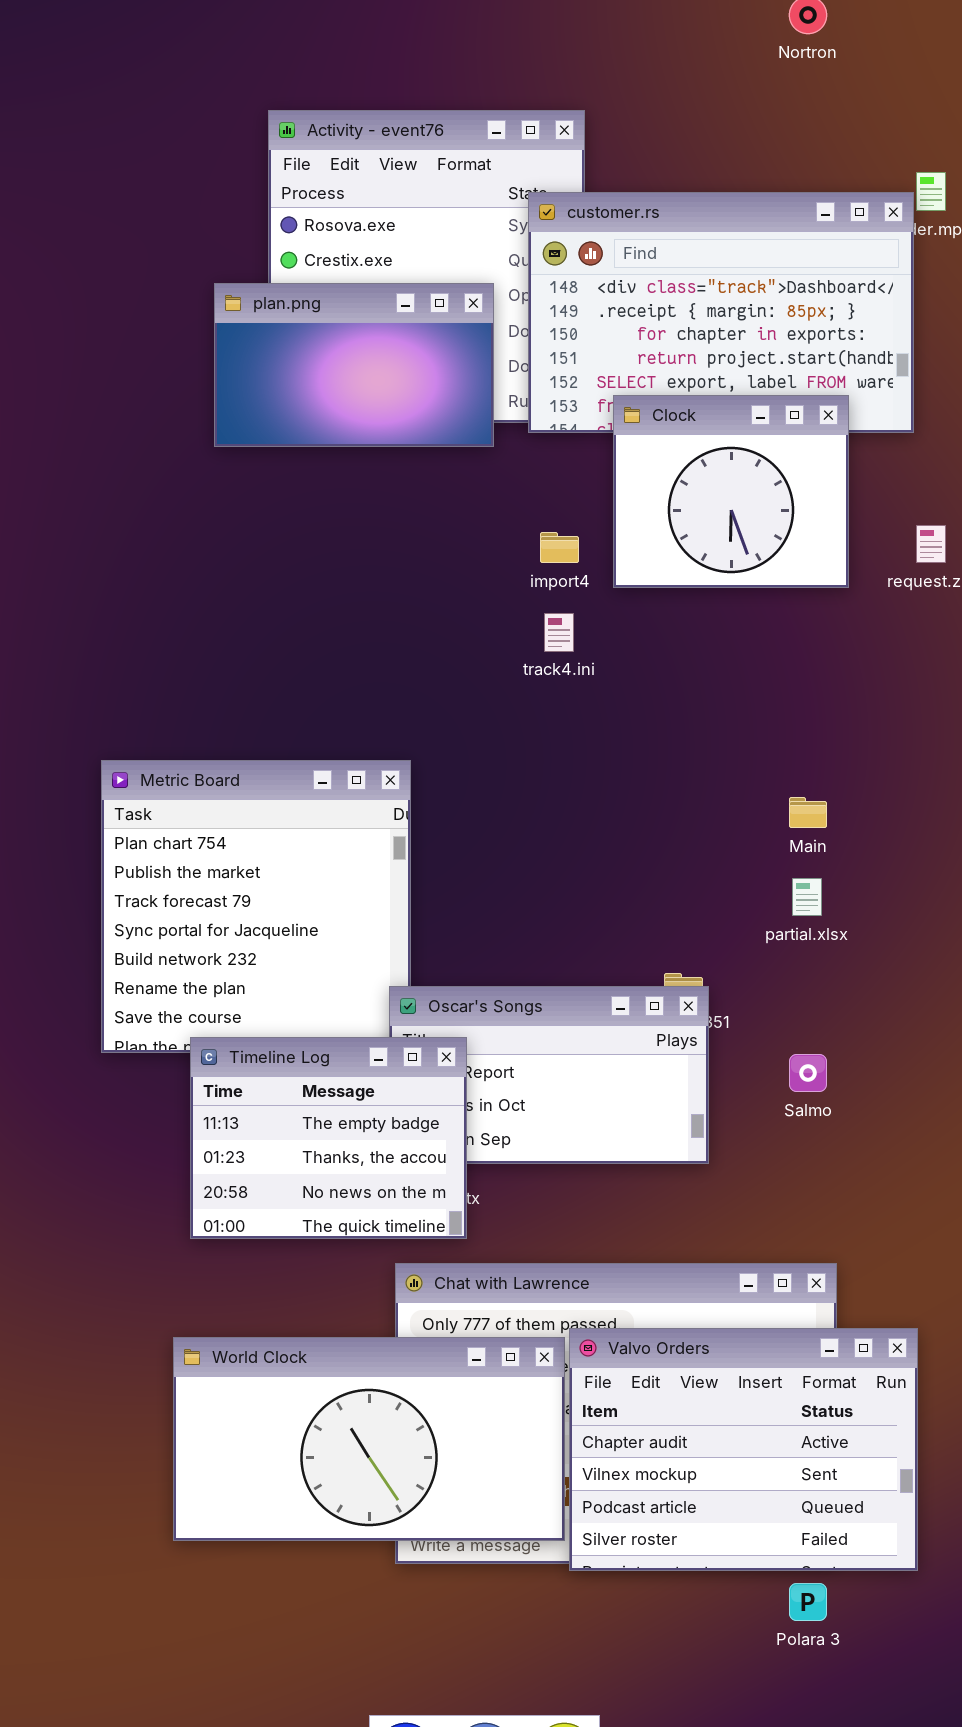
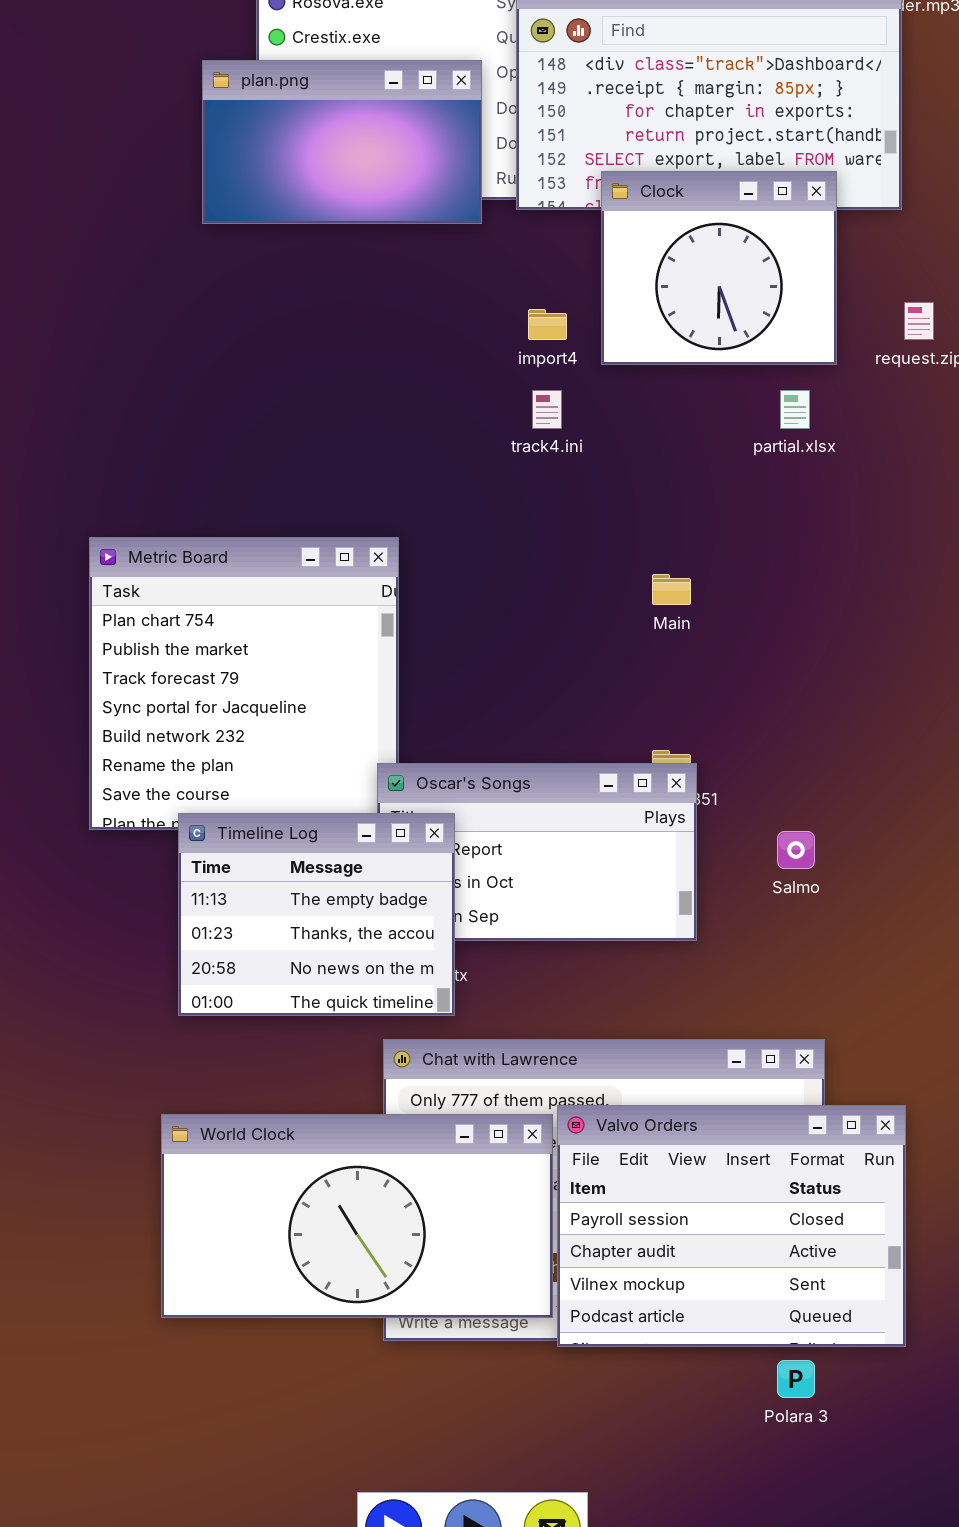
Main: [789,797,827,828] -> [652,574,691,605], moved
partial.xlsx: [792,878,822,916] -> [780,390,810,429], moved
Valvo Orders: [569,1328,918,1571] -> [557,1105,906,1347], scrolled up 1 row

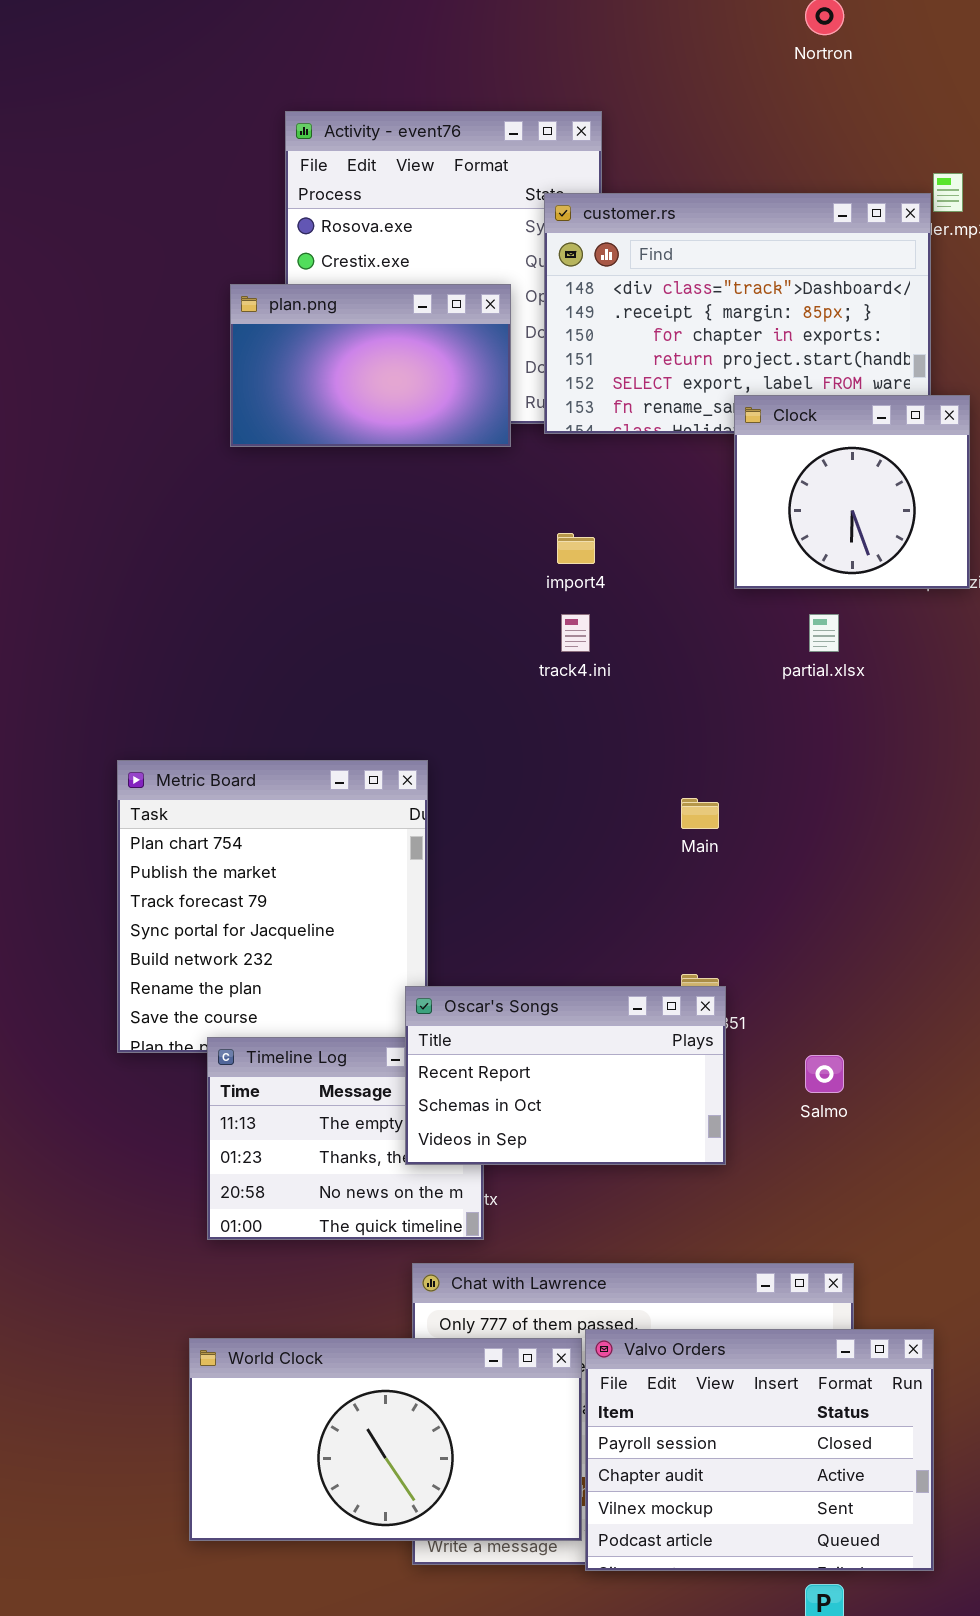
Clock: [601,171,837,365] -> [734,395,970,589], moved
Oscar's Songs: [377,763,697,941] -> [405,986,726,1165], raised

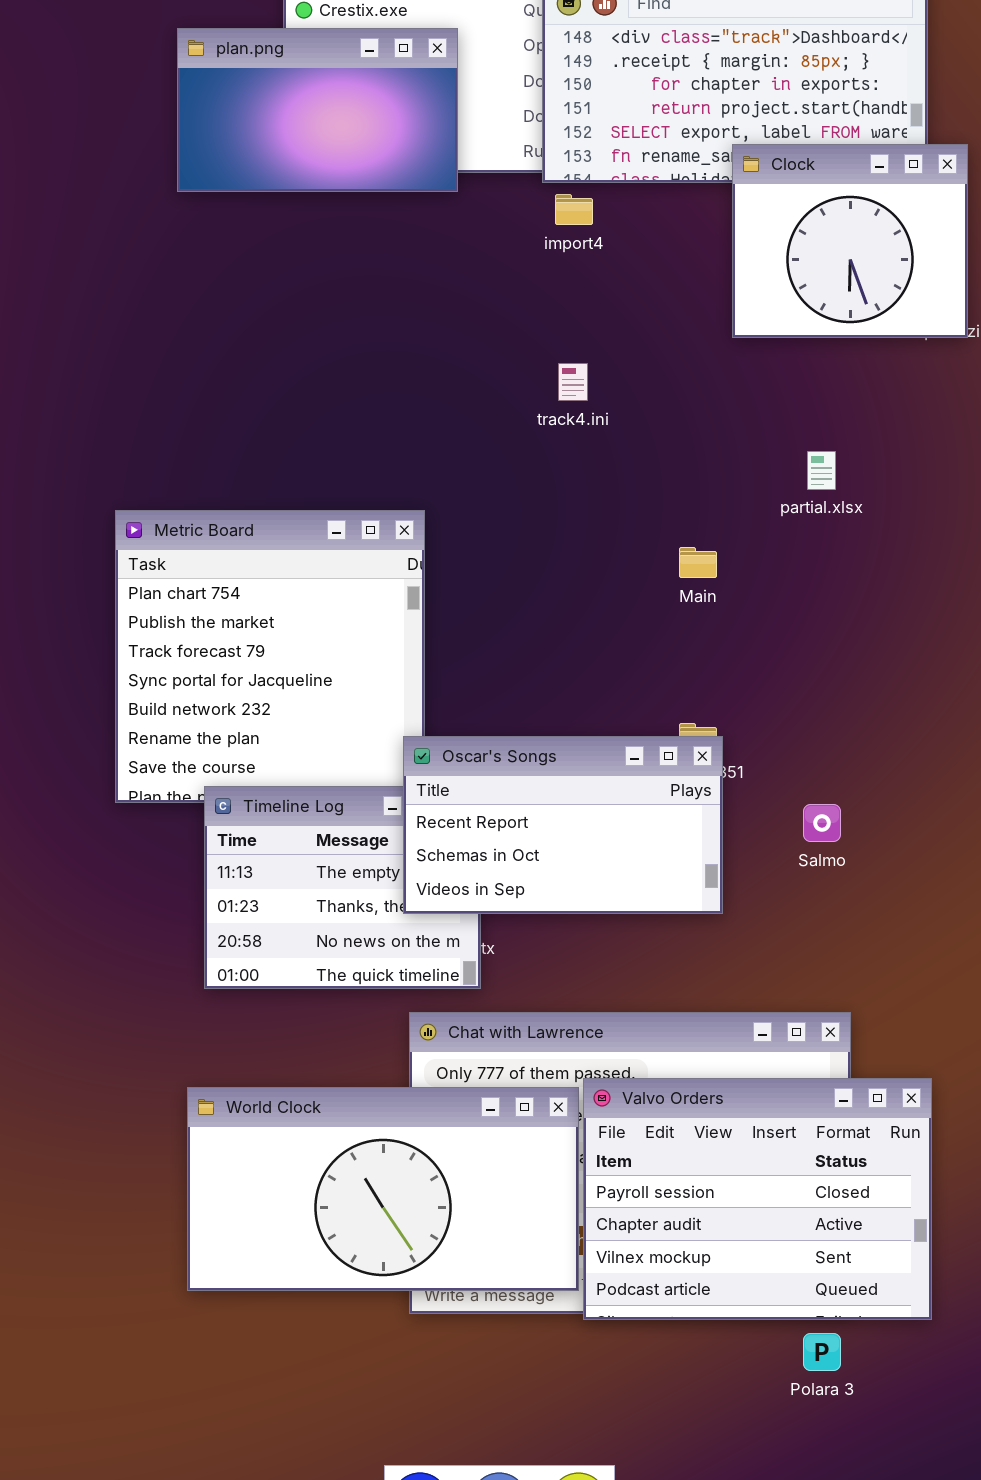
plan.png: [230,284,511,447] -> [177,28,458,192], moved
import4: [557,533,595,564] -> [555,194,593,225], moved
partial.xlsx: [809,614,839,652] -> [807,451,836,490], moved

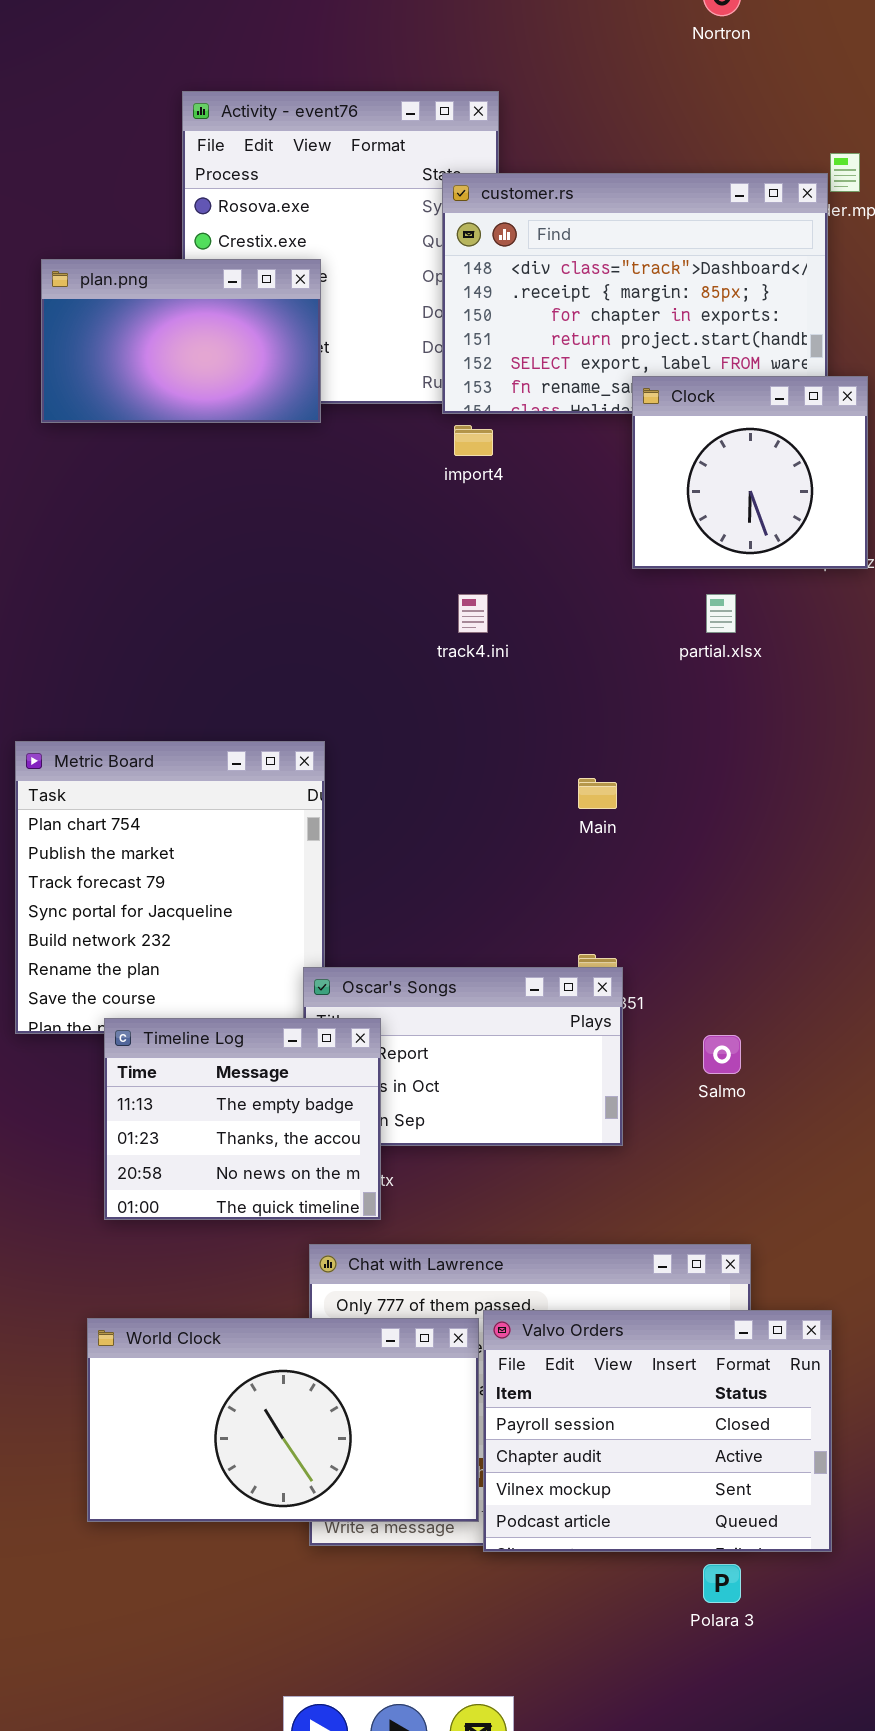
plan.png: [177,28,458,192] -> [41,259,321,423], moved
partial.xlsx: [807,451,836,490] -> [706,594,736,633], moved
Timeline Log: [204,786,481,989] -> [104,1018,381,1220], raised

